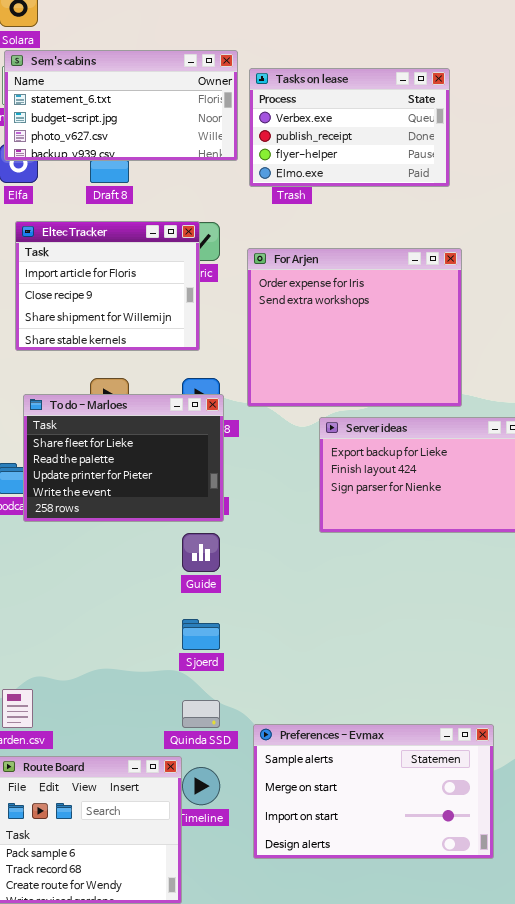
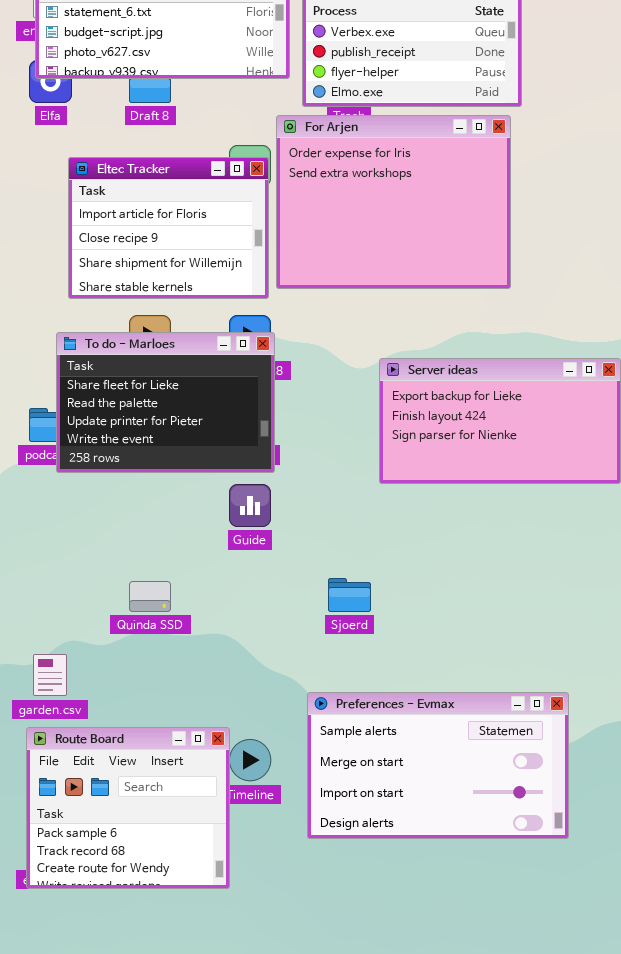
Eltec Tracker: [15,221,200,351] -> [68,157,269,299], moved
For Arjen: [247,248,462,407] -> [276,115,511,289], moved
Sjoerd: [182,619,220,650] -> [328,578,371,612], moved
Quinda SSD: [182,700,220,728] -> [129,581,171,612], moved

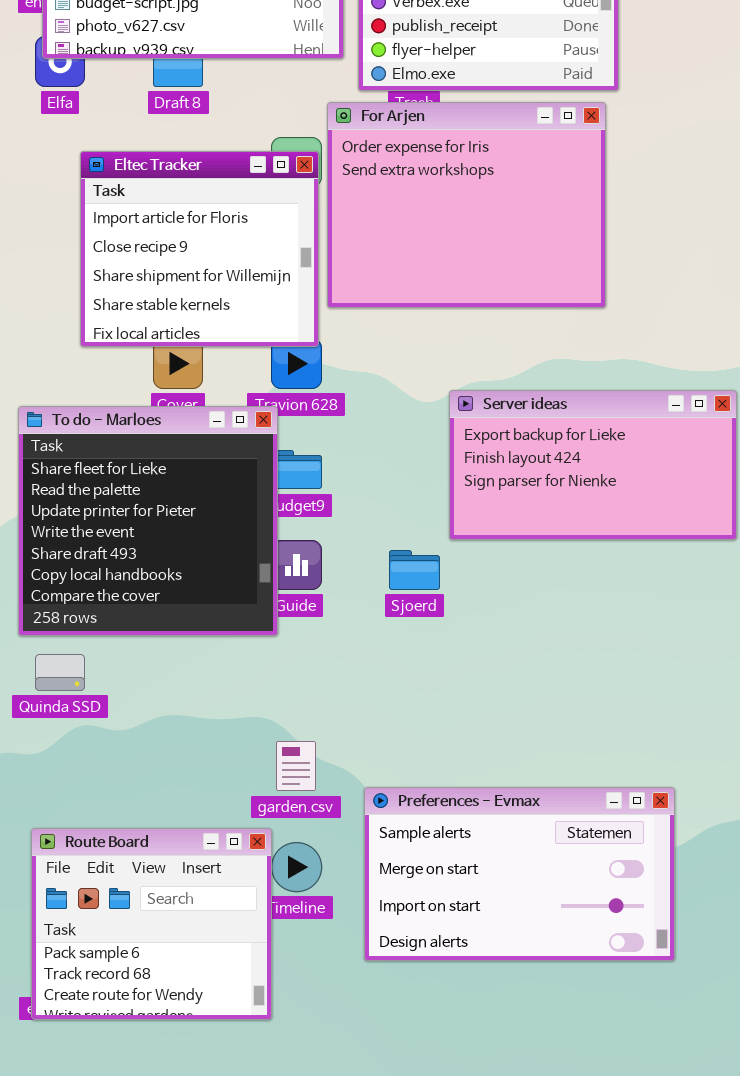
Eltec Tracker: [68,157,269,299] -> [80,151,319,347], resized
To do - Marloes: [56,332,275,473] -> [18,406,278,636], moved, resized
Sjoerd: [328,578,371,612] -> [389,550,440,590], moved
Quinda SSD: [129,581,171,612] -> [35,654,85,691], moved
garden.csv: [33,654,67,696] -> [276,741,316,791], moved

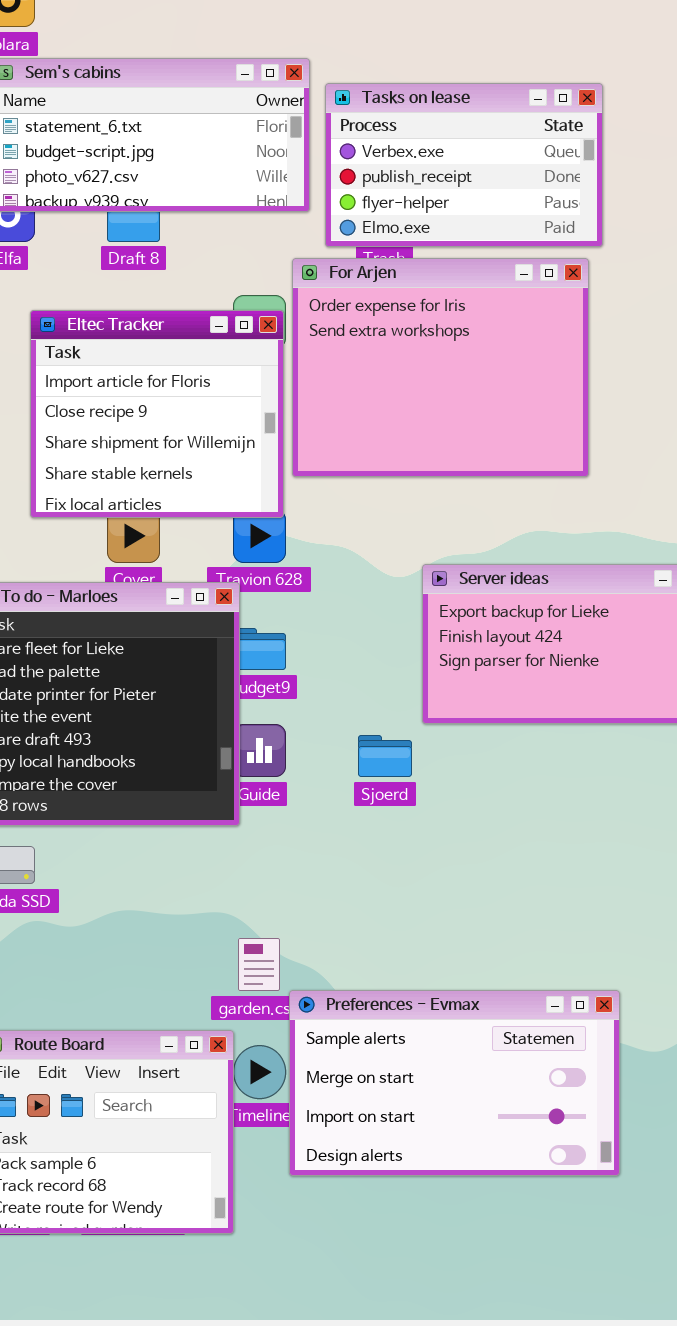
Preferences - Evmax: [364,787,675,961] -> [289,990,620,1176], moved

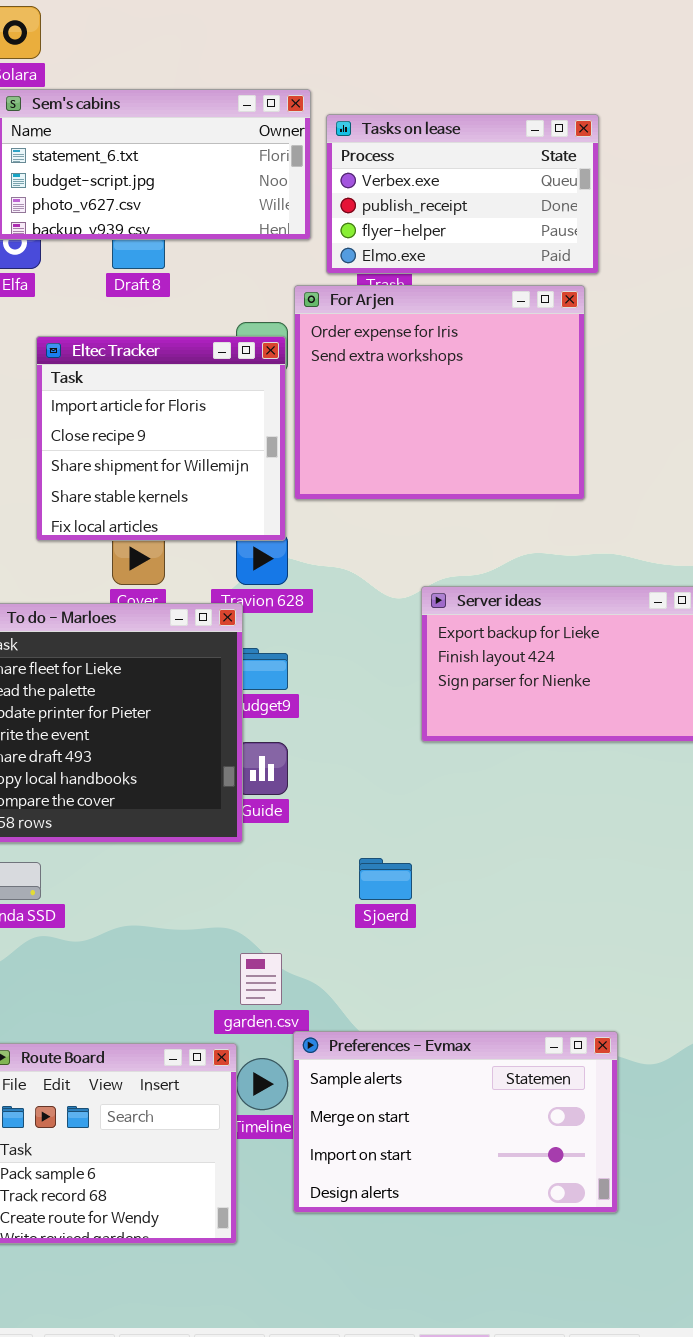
Sjoerd: [358,735,412,777] -> [359,858,412,900], moved
Preferences - Evmax: [289,990,620,1176] -> [293,1031,618,1213], moved

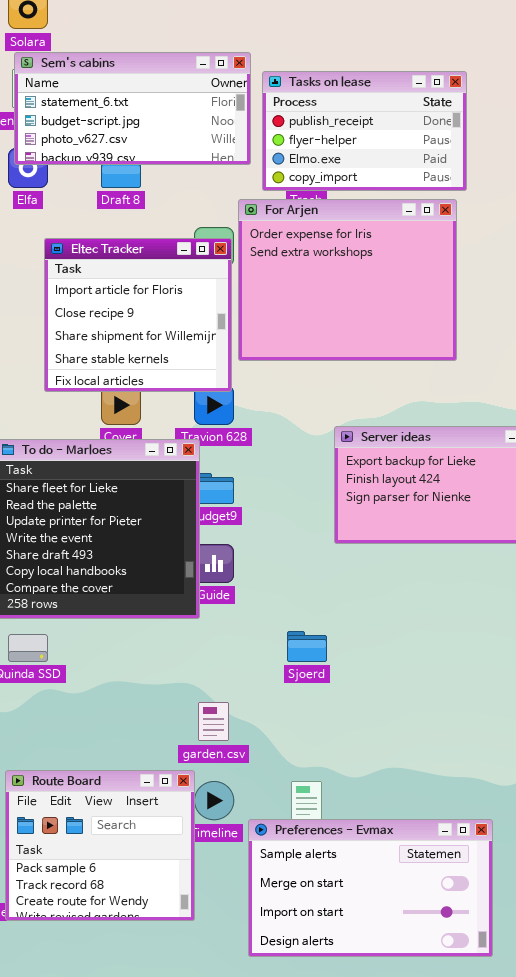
Tasks on lease: [326,114,599,274] -> [262,71,467,191], scrolled down 1 row
Preferences - Evmax: [293,1031,618,1213] -> [248,819,493,957], moved

